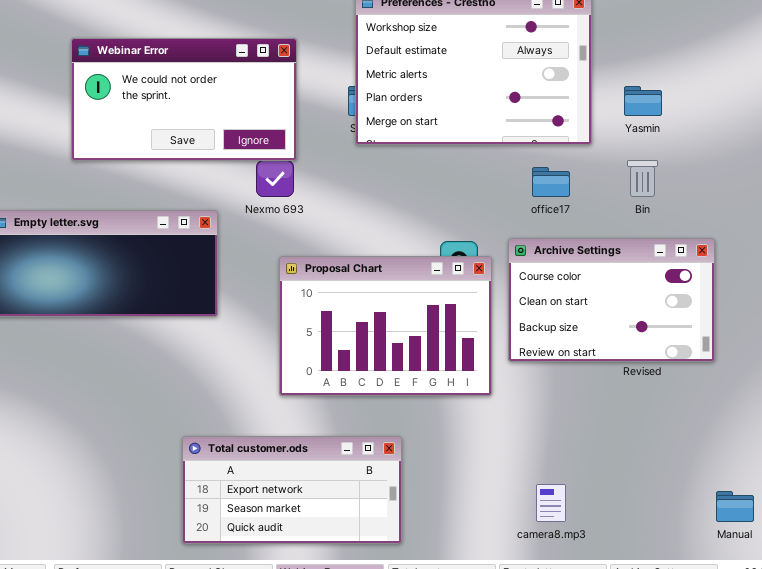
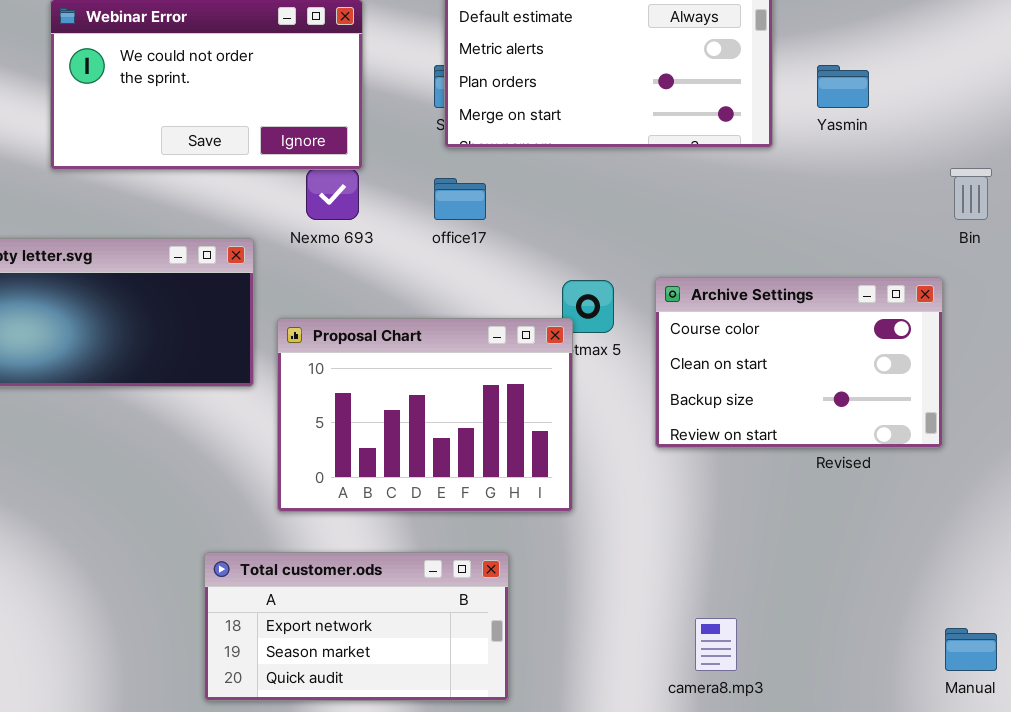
Bin: [627,160,658,197] -> [950,168,992,220], moved
office17: [532,167,570,197] -> [434,178,486,220], moved
Proposal Chart: [279,256,492,396] -> [277,318,573,512], moved

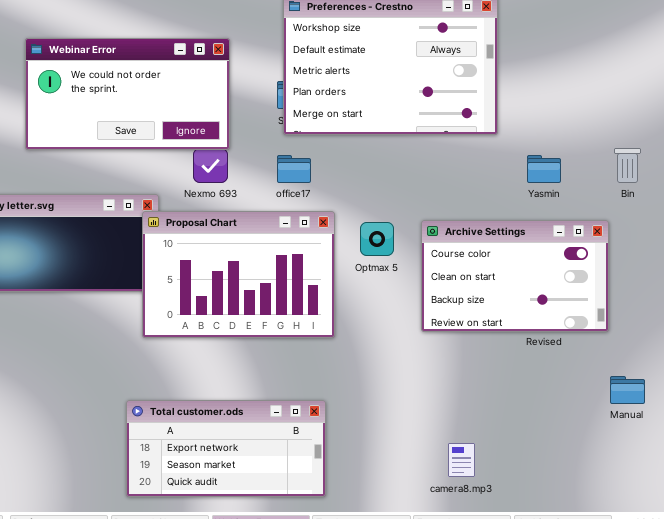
Yasmin: [817,65,869,108] -> [527,155,561,183], moved
Proposal Chart: [277,318,573,512] -> [142,211,335,338], moved
Manual: [945,628,997,671] -> [610,376,645,404], moved

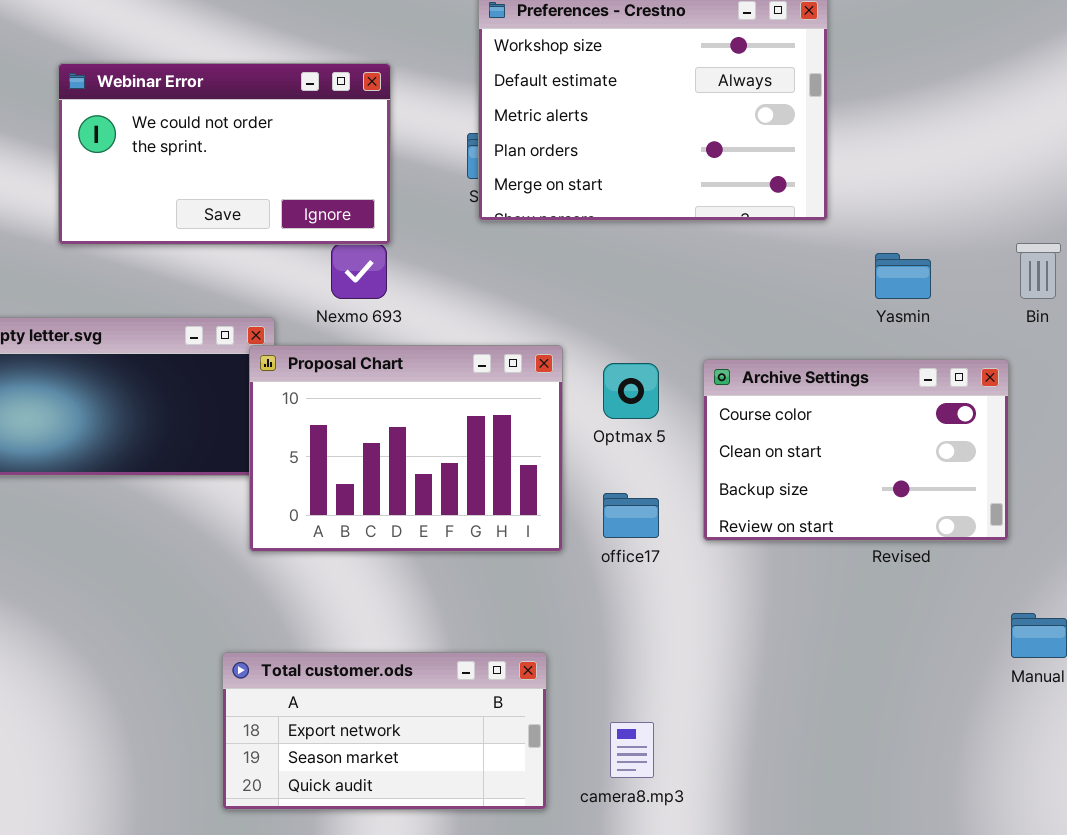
office17: [277,155,311,183] -> [603,493,659,538], moved
camera8.mp3: [448,443,475,477] -> [610,722,654,778], moved

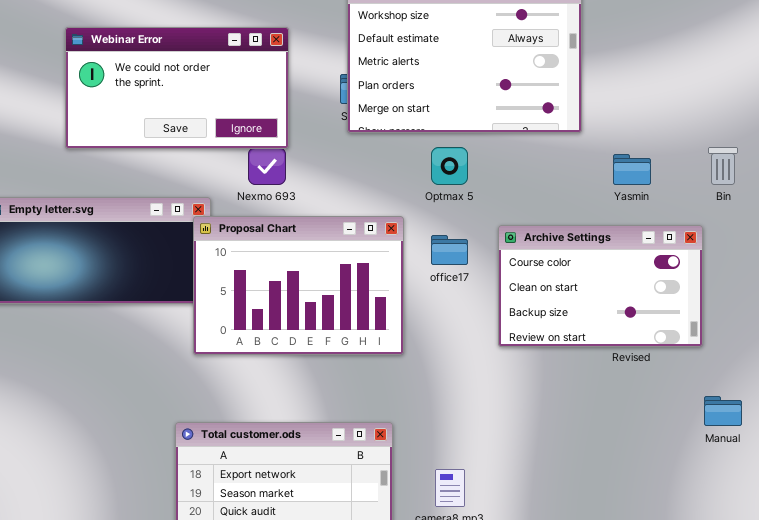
Optmax 5: [603,363,659,419] -> [431,147,468,185], moved
office17: [603,493,659,538] -> [431,235,468,265], moved

